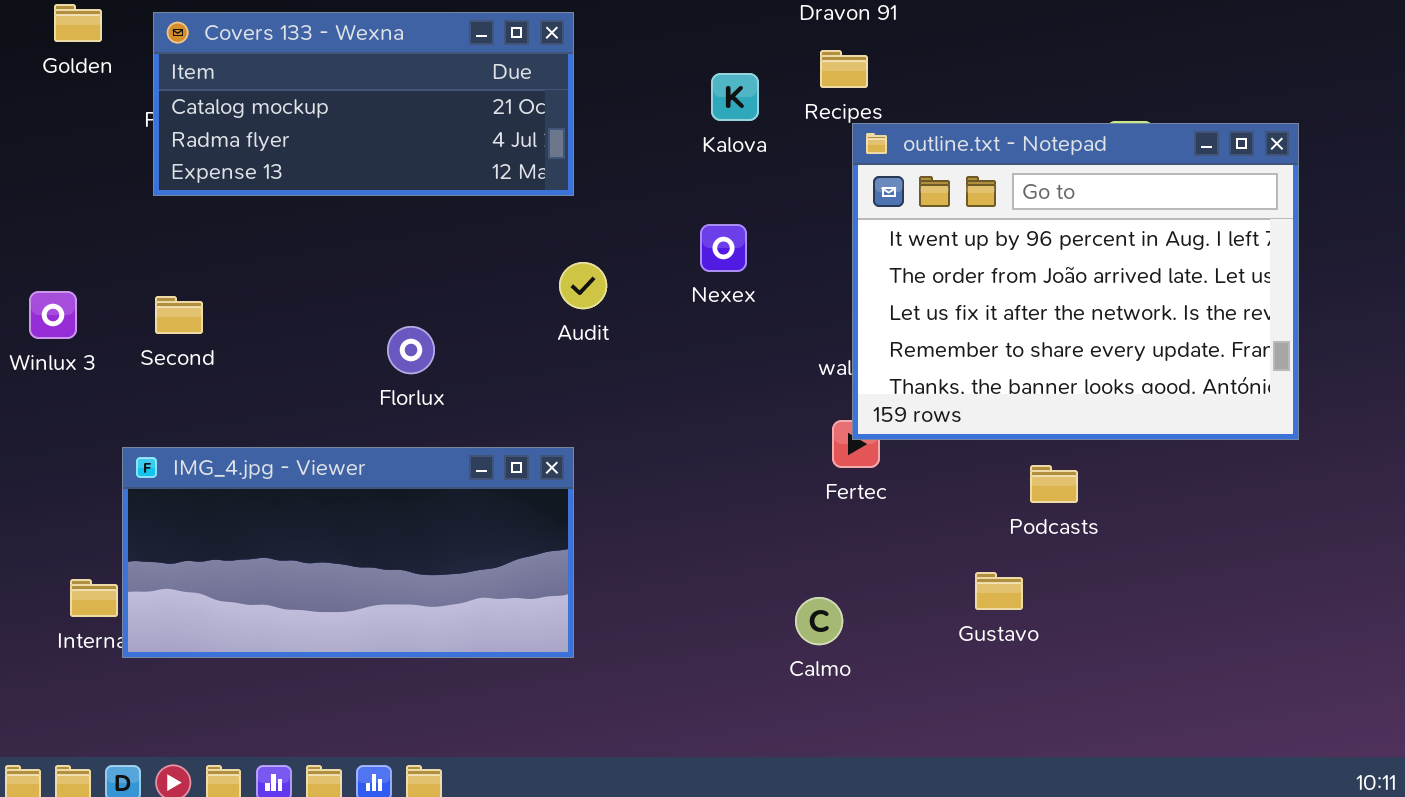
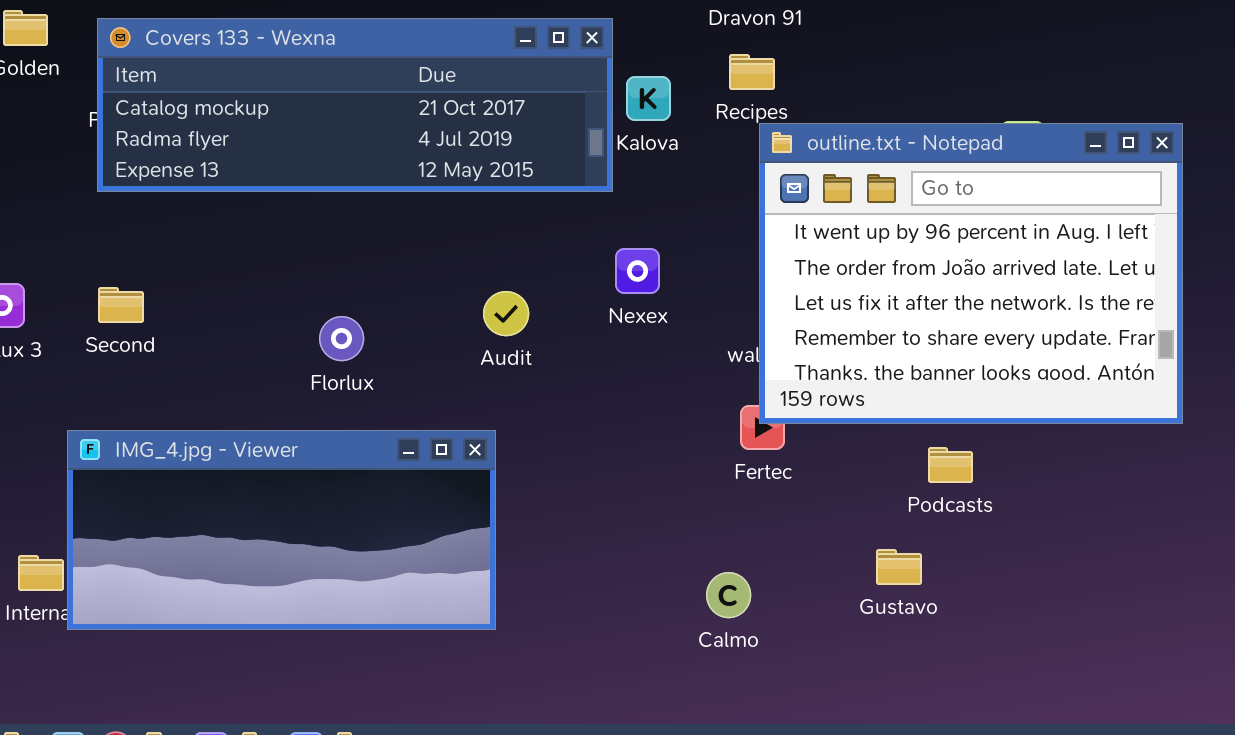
Covers 133 - Wexna: [153,12,574,196] -> [97,18,613,192], resized
Nexex: [700,224,747,272] -> [615,248,660,294], moved
Audit: [559,262,607,309] -> [483,291,529,336], moved

